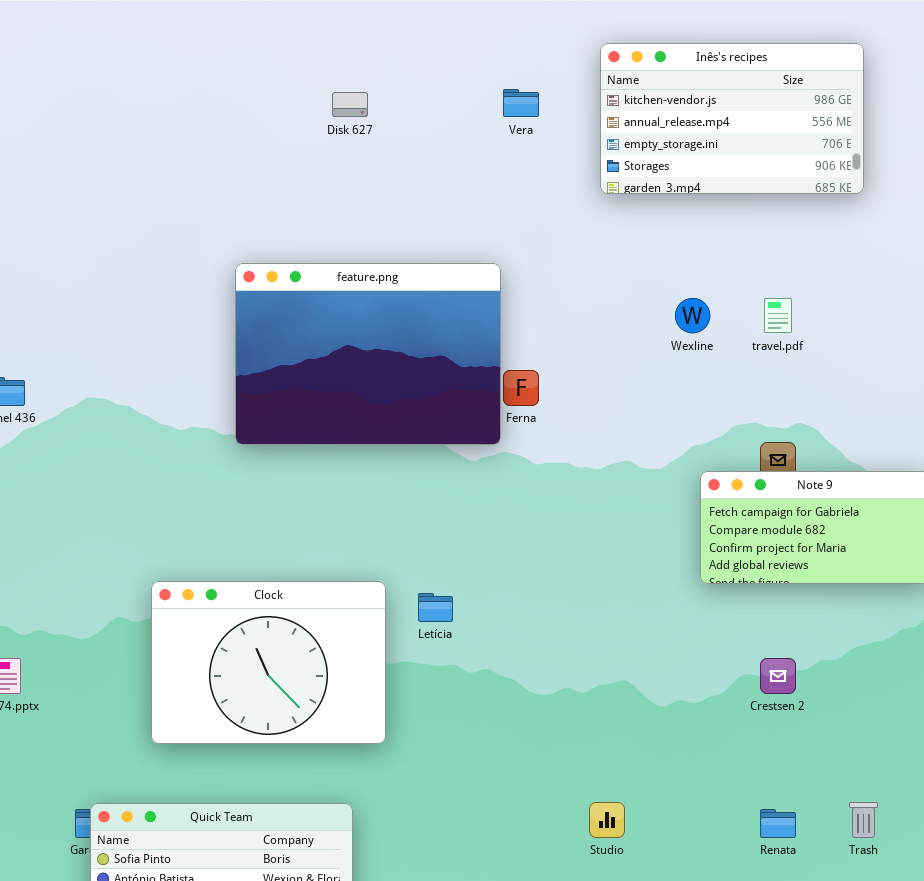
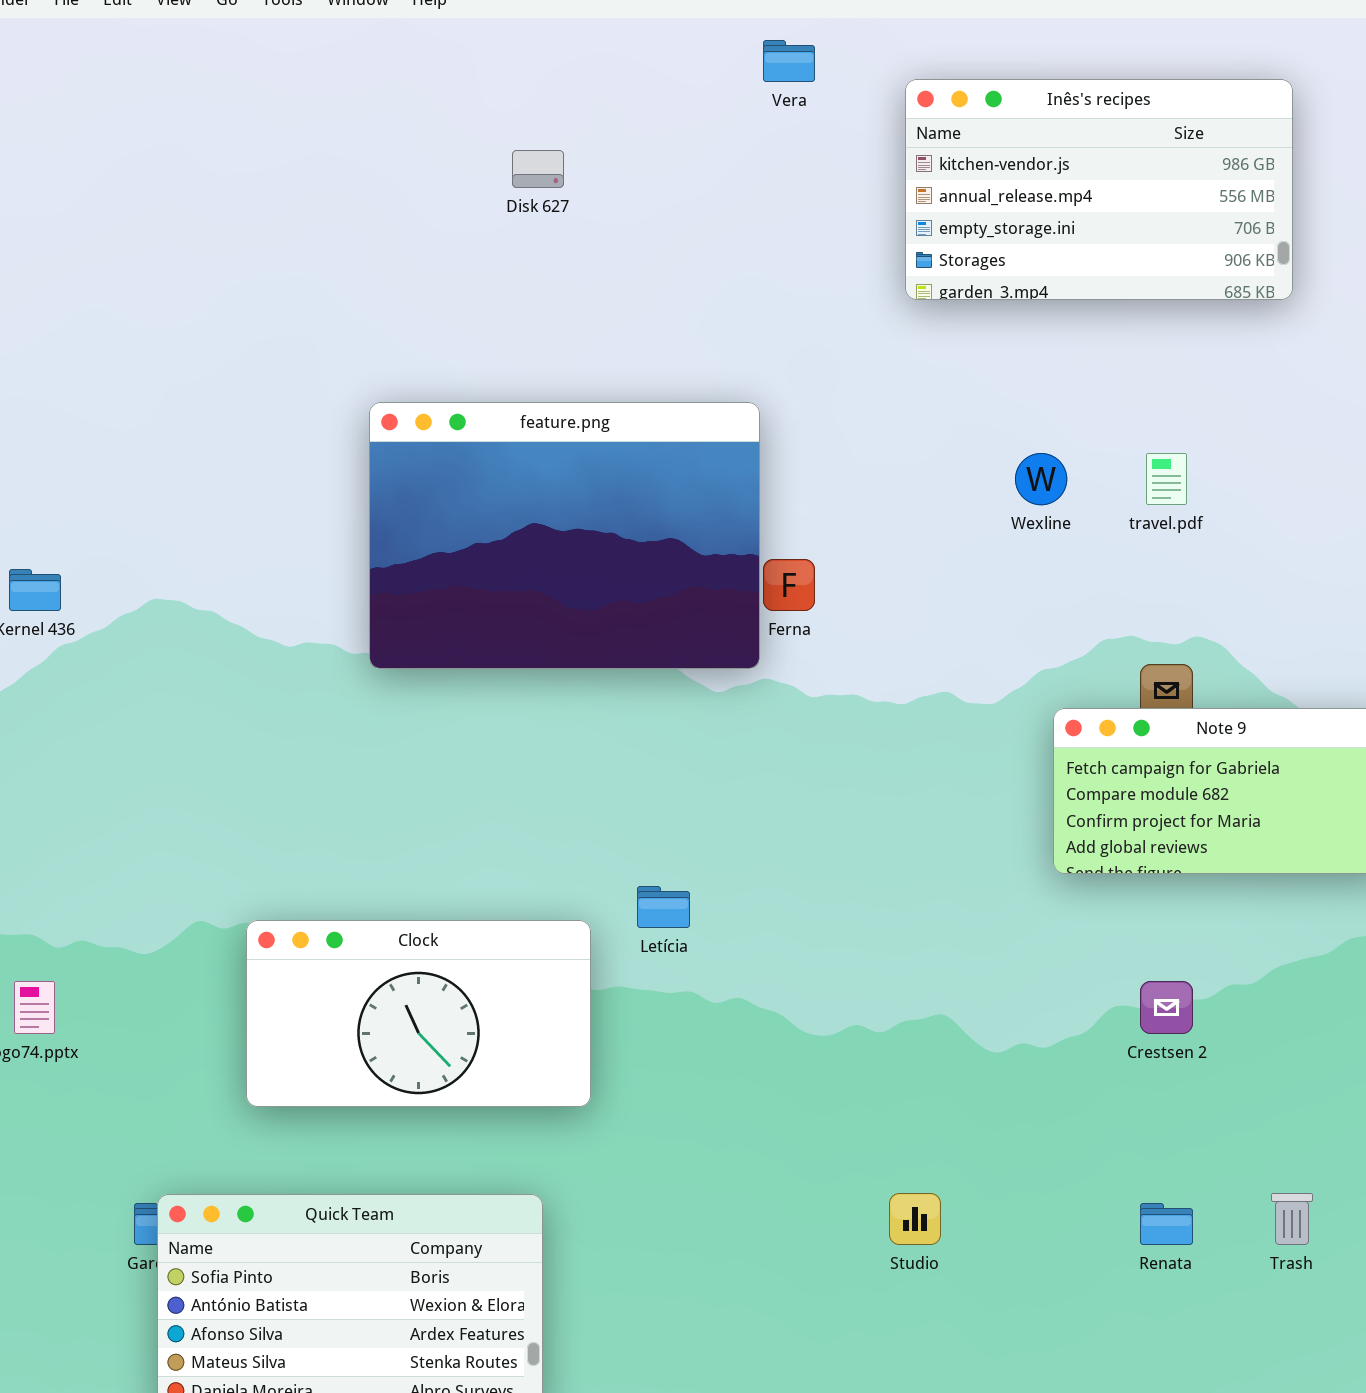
Vera: [503,89,539,117] -> [763,40,815,82], moved
Clock: [151,581,386,744] -> [246,920,591,1107], resized

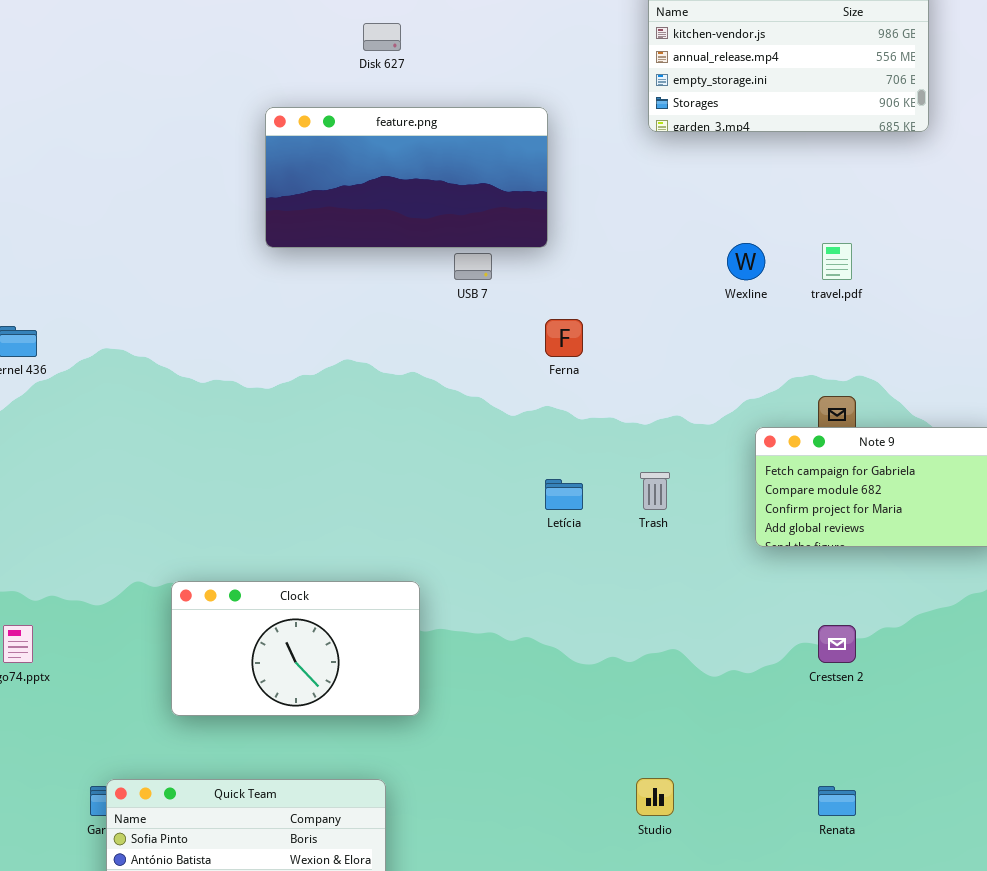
feature.png: [369,402,760,669] -> [265,107,548,248], moved, resized
Letícia: [637,886,690,928] -> [545,479,583,510], moved
Trash: [1271,1193,1313,1245] -> [640,472,670,510], moved

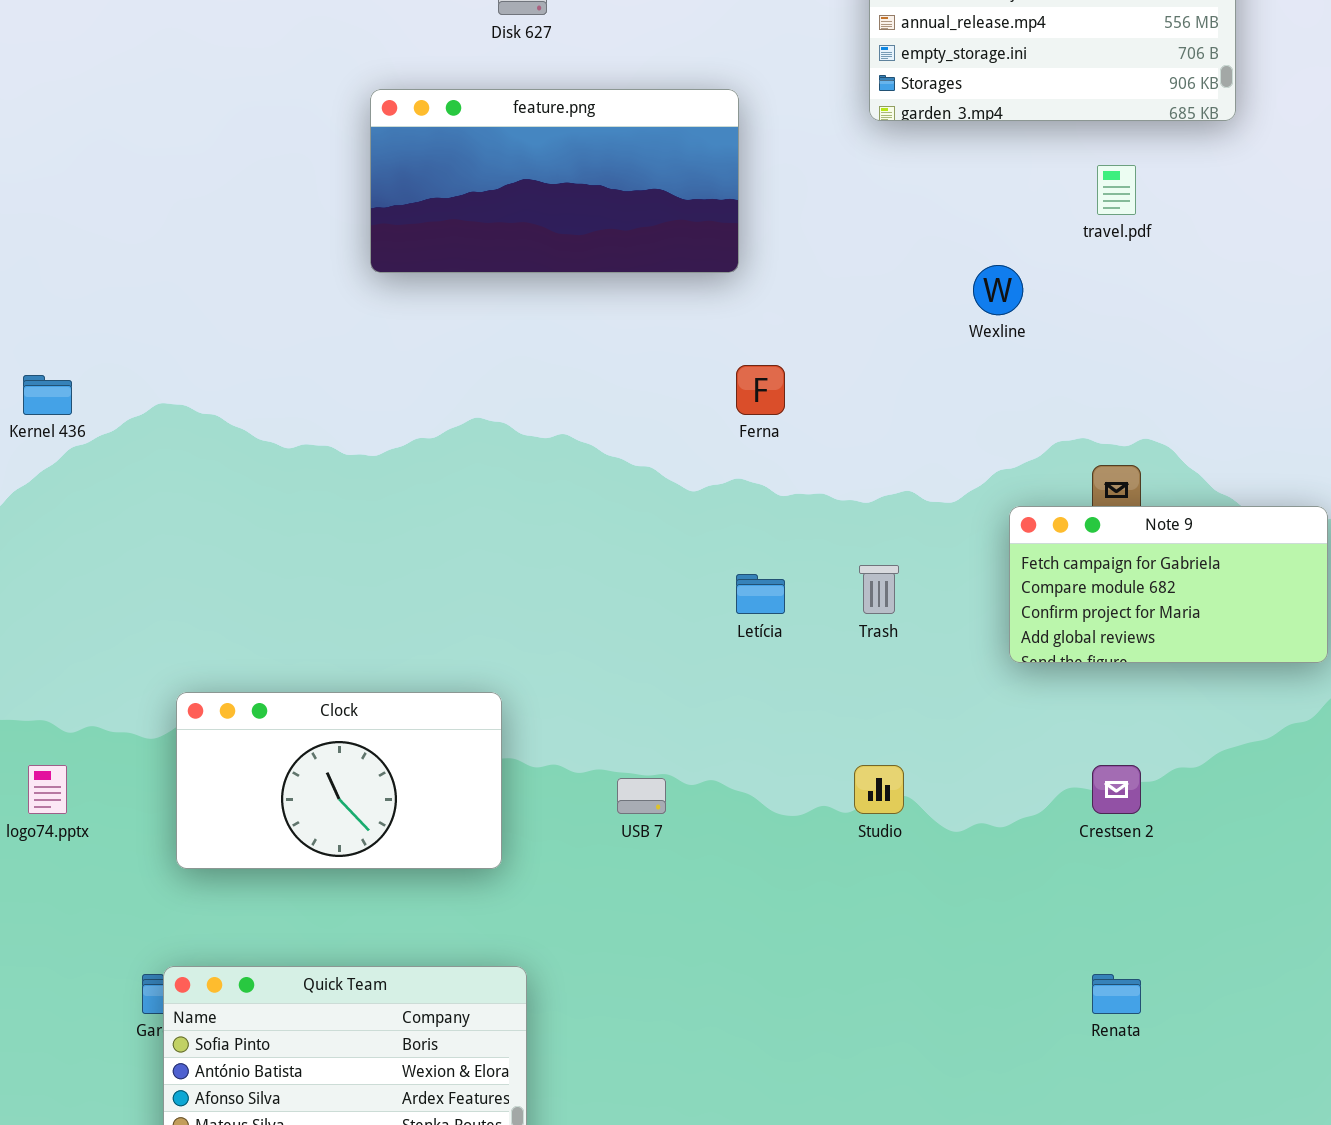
travel.pdf: [822,243,852,280] -> [1097,165,1136,215], moved
USB 7: [454,253,492,280] -> [617,778,666,814], moved
Clock: [171,581,420,716] -> [176,692,502,869], moved
Studio: [636,778,674,816] -> [854,765,904,814], moved

